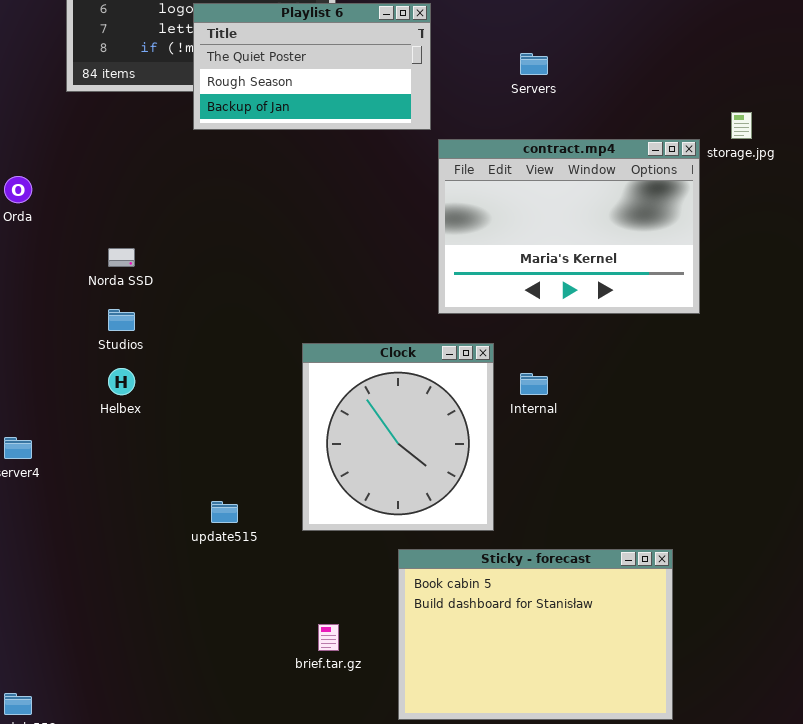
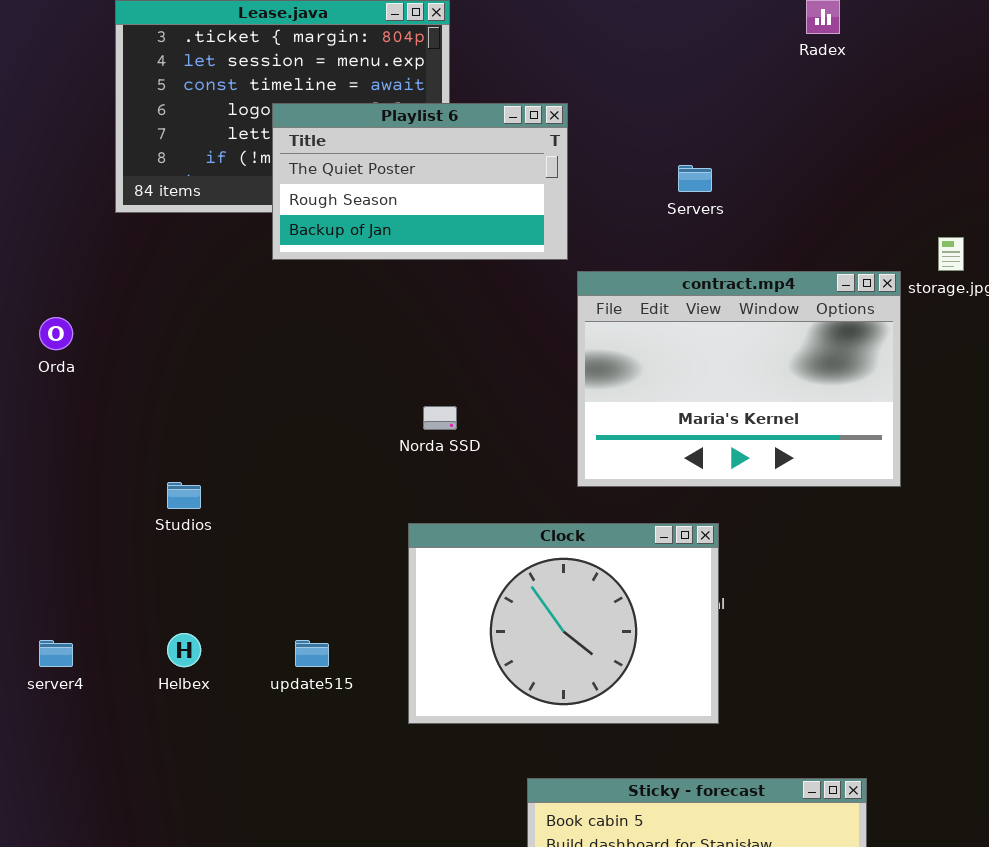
Norda SSD: [108,248,135,267] -> [423,406,457,430], moved
Clock: [302,343,494,531] -> [408,523,719,724], resized
Helbex: [108,368,135,395] -> [167,633,201,667], moved
update515: [211,501,238,523] -> [295,640,329,667], moved

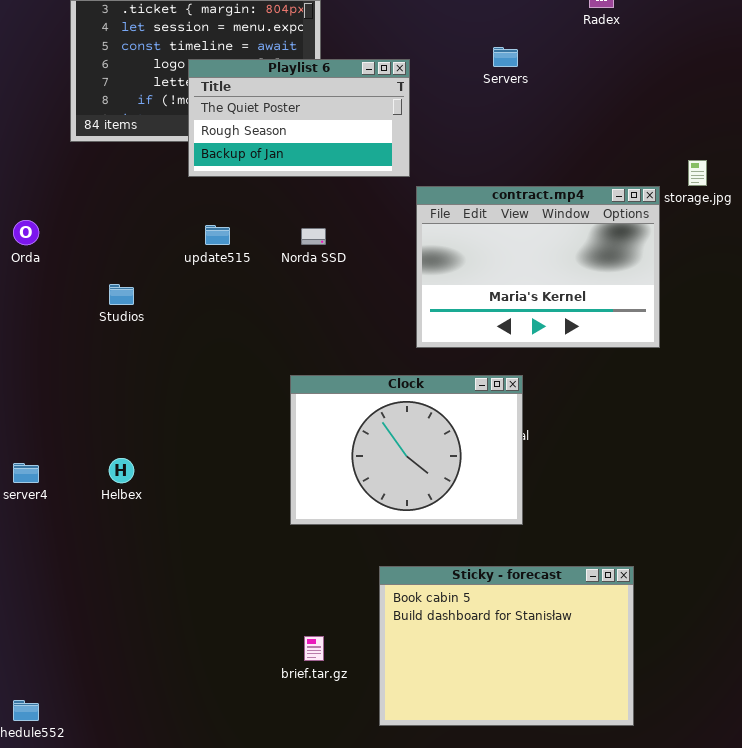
Servers: [678,165,712,192] -> [493,47,518,67], moved
Norda SSD: [423,406,457,430] -> [301,228,326,245], moved
Studios: [167,482,201,509] -> [109,284,134,305], moved
update515: [295,640,329,667] -> [205,225,230,245], moved

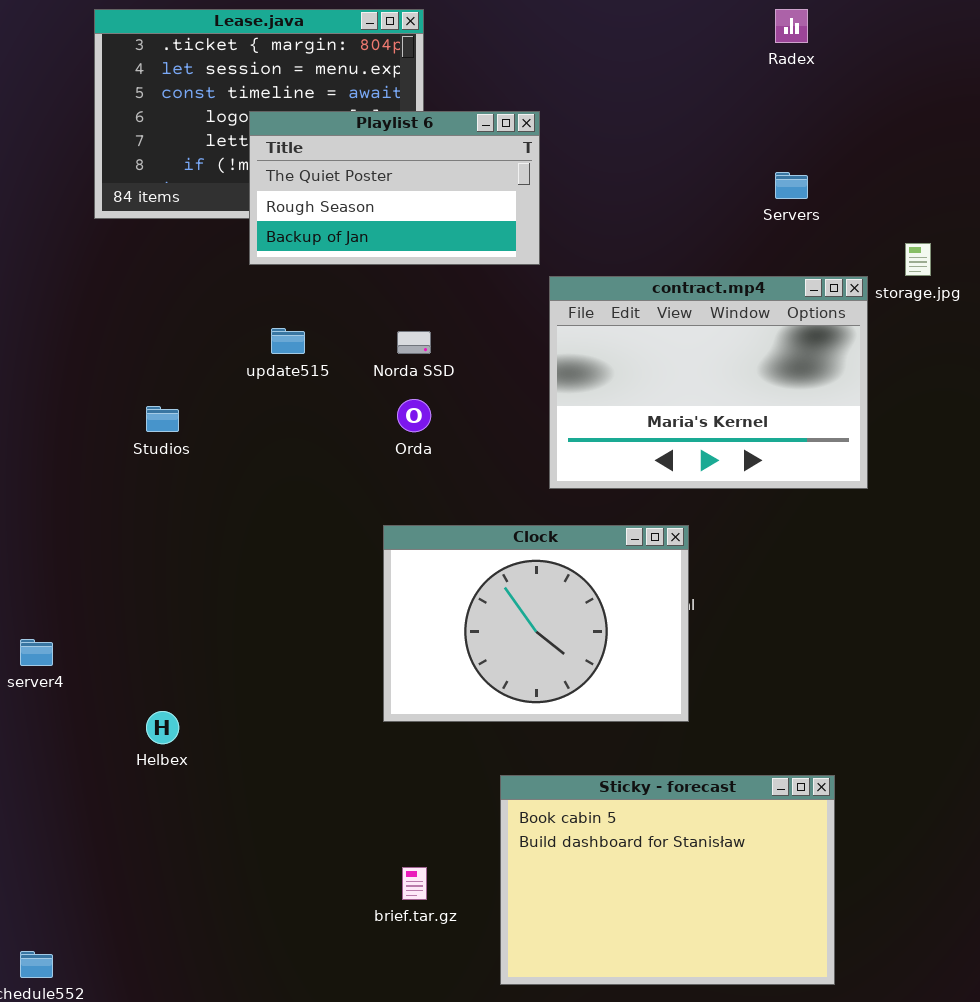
Servers: [493,47,518,67] -> [775,172,808,199], moved
Orda: [13,220,39,245] -> [397,399,431,432], moved
Helbex: [109,458,134,483] -> [146,711,179,744], moved

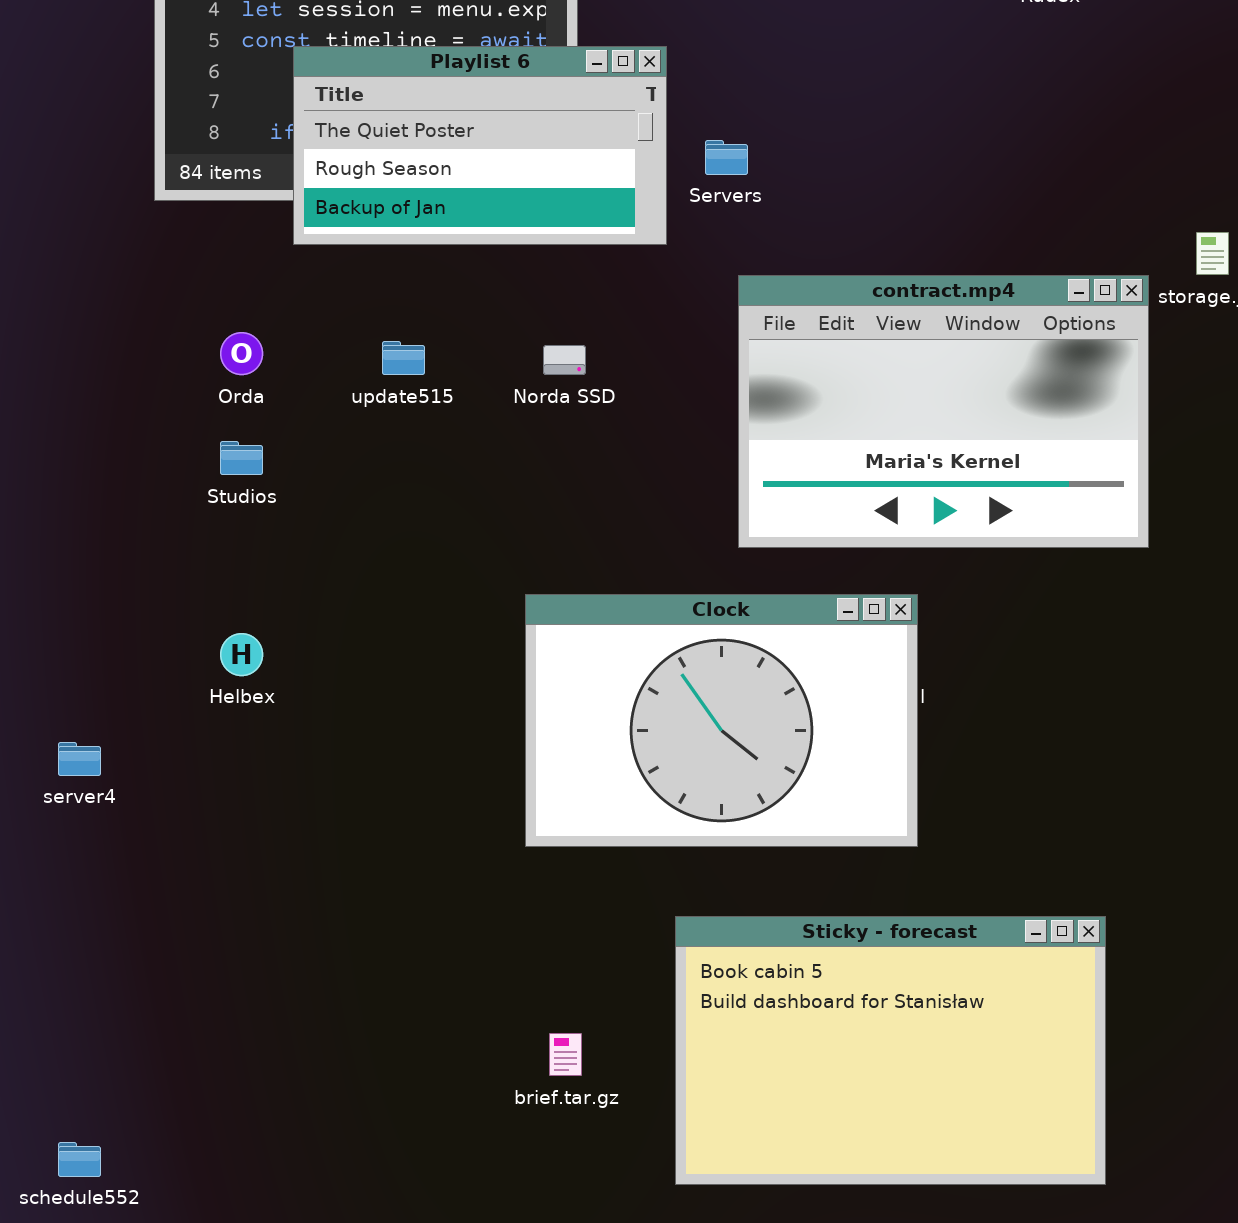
Playlist 6: [249,111,540,265] -> [293,46,667,245], moved
Servers: [775,172,808,199] -> [705,140,748,175], moved
Orda: [397,399,431,432] -> [220,332,263,375], moved
Helbex: [146,711,179,744] -> [220,633,263,676], moved

